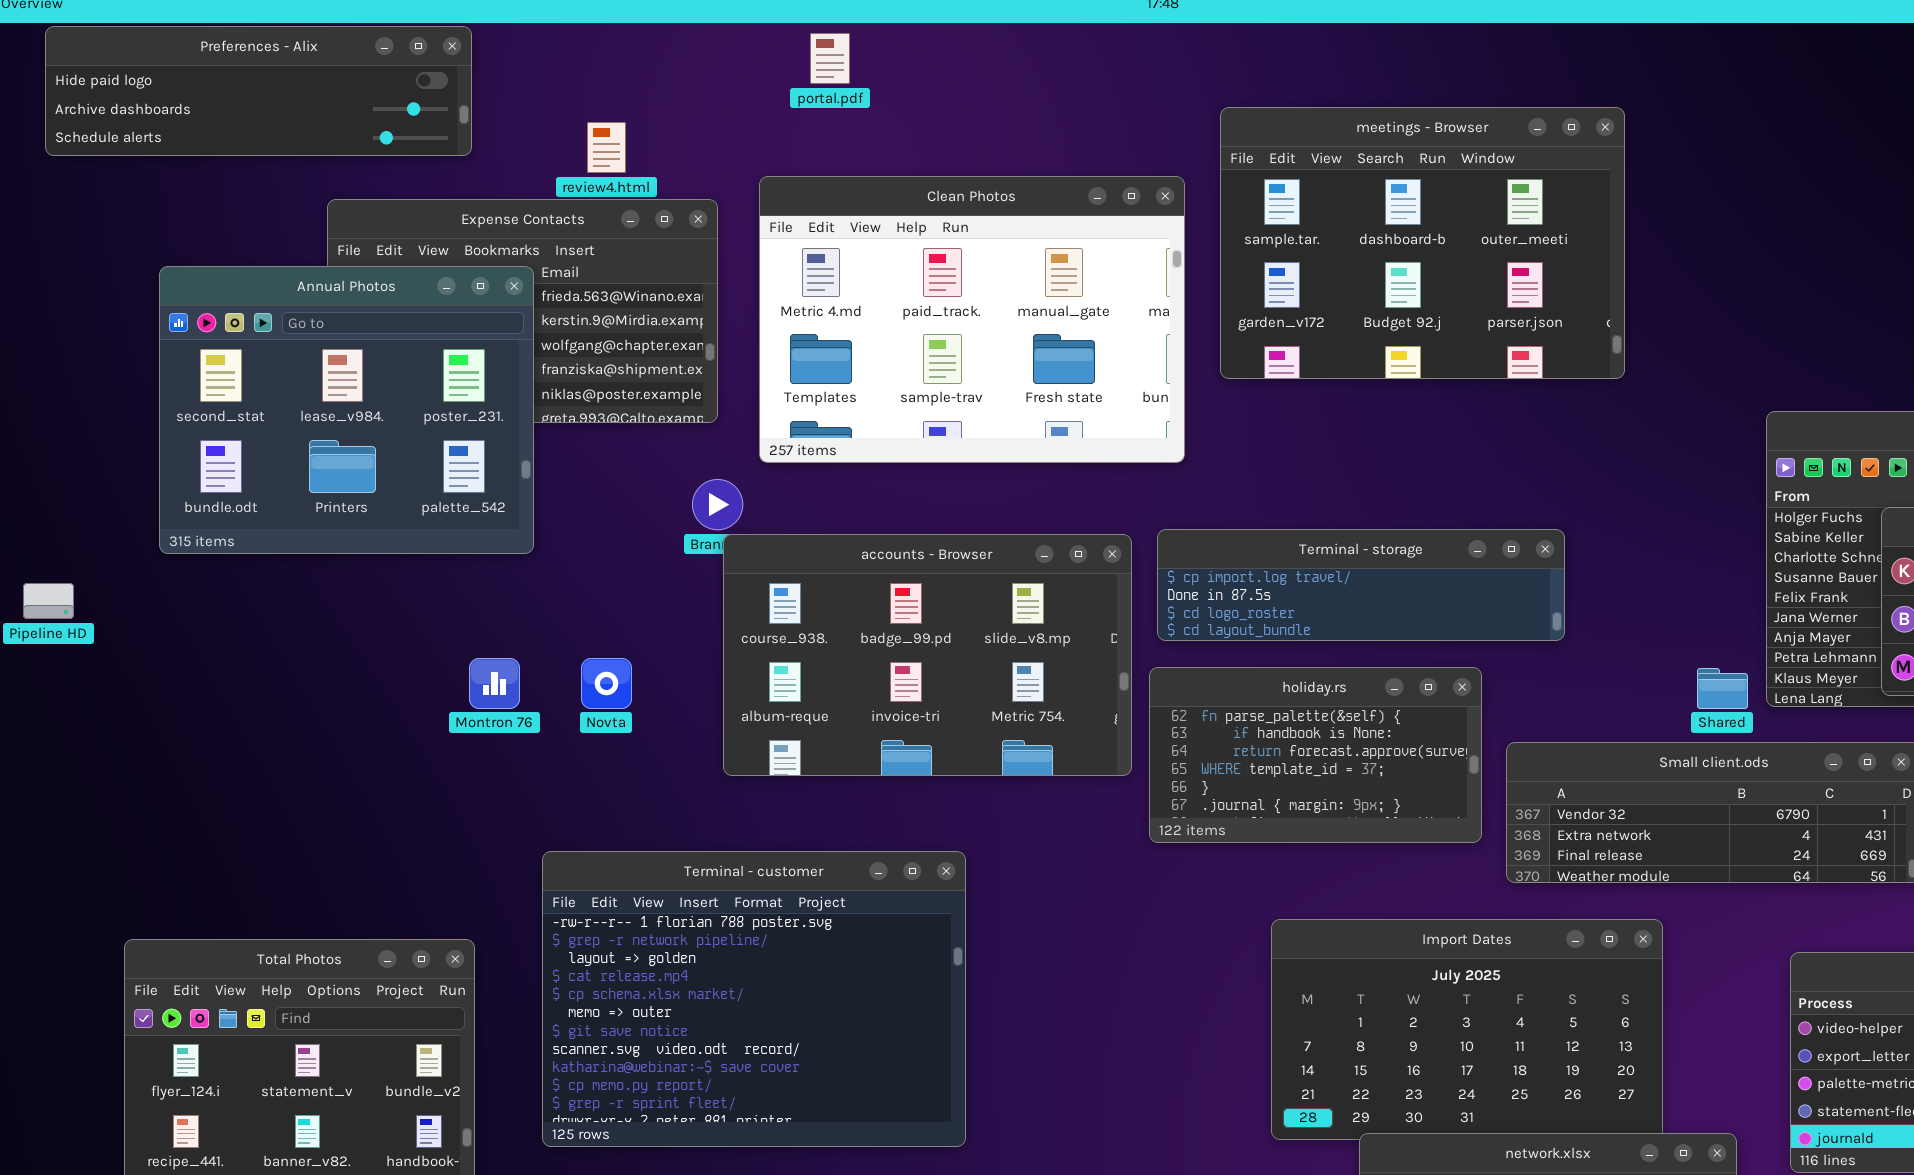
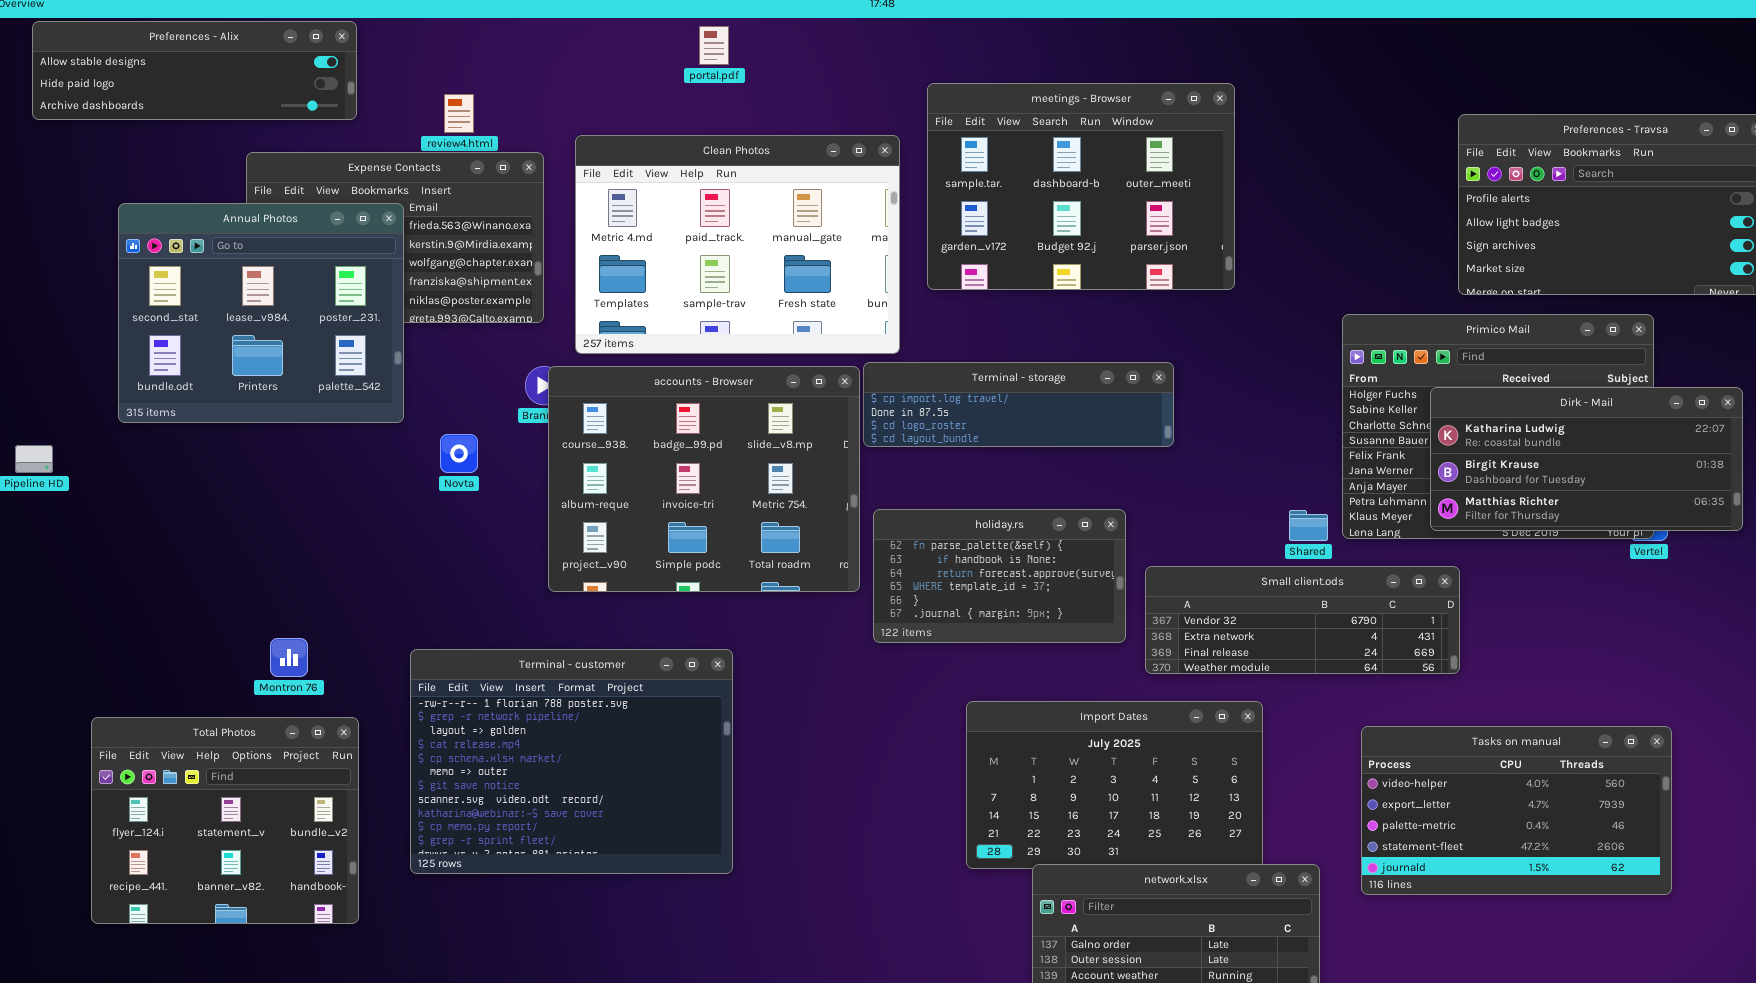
Preferences - Alix: [45,26,472,156] -> [32,21,357,120], scrolled up 1 row
portal.pdf: [810,33,850,84] -> [699,26,729,65], moved
Terminal - storage: [1157,529,1565,641] -> [863,362,1174,447], moved
accounts - Browser: [723,534,1132,776] -> [548,366,860,592], resized
Montron 76: [469,658,520,709] -> [270,638,308,677], moved
Novta: [581,658,632,709] -> [440,434,478,473], moved

